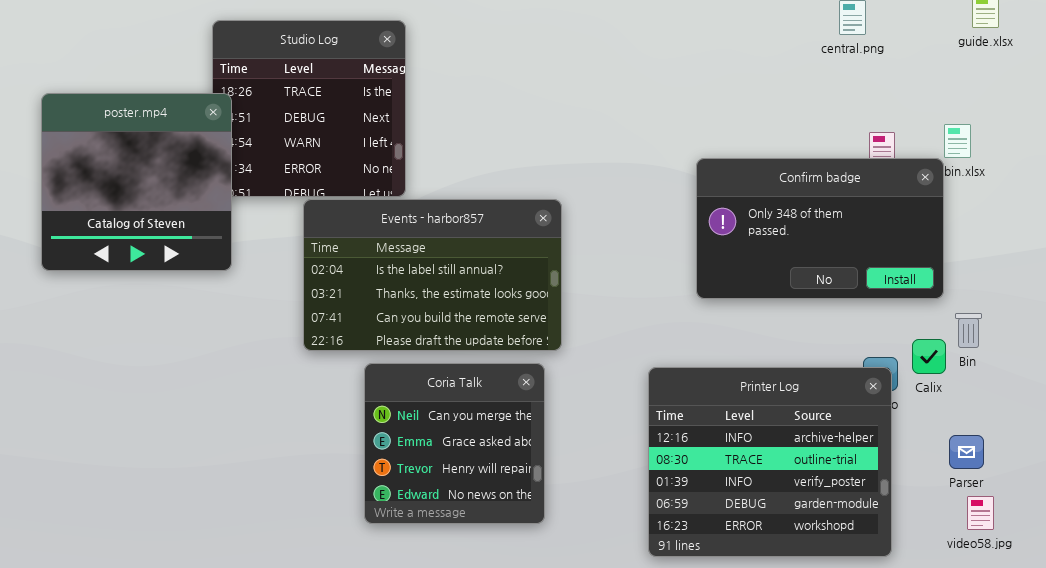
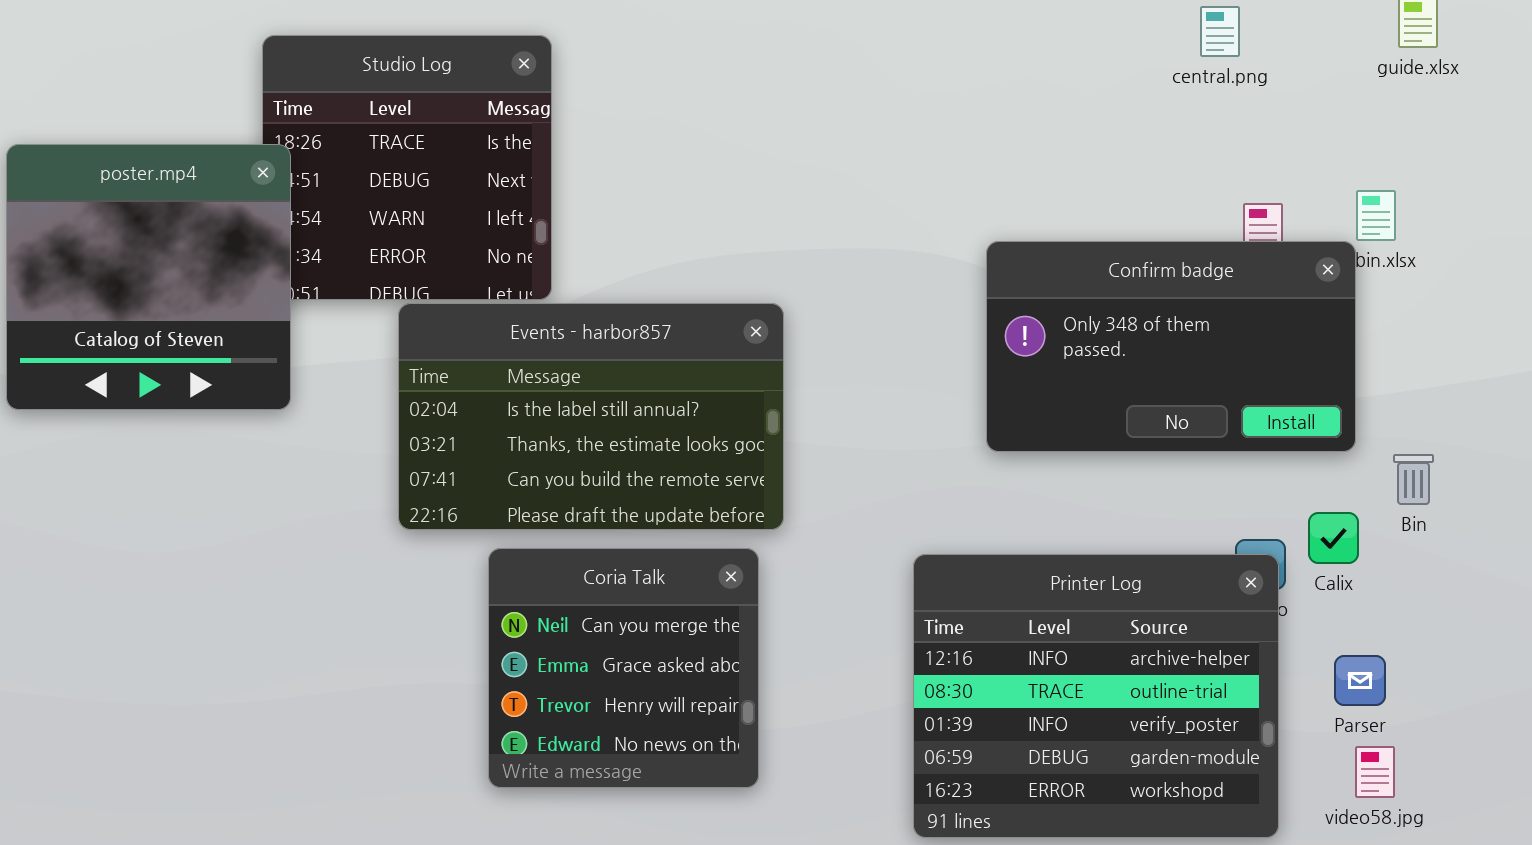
Bin: [955,313,982,348] -> [1393,454,1434,505], moved
Parser: [949,435,984,469] -> [1334,655,1386,706], moved
video58.jpg: [967,496,994,530] -> [1355,746,1395,798], moved

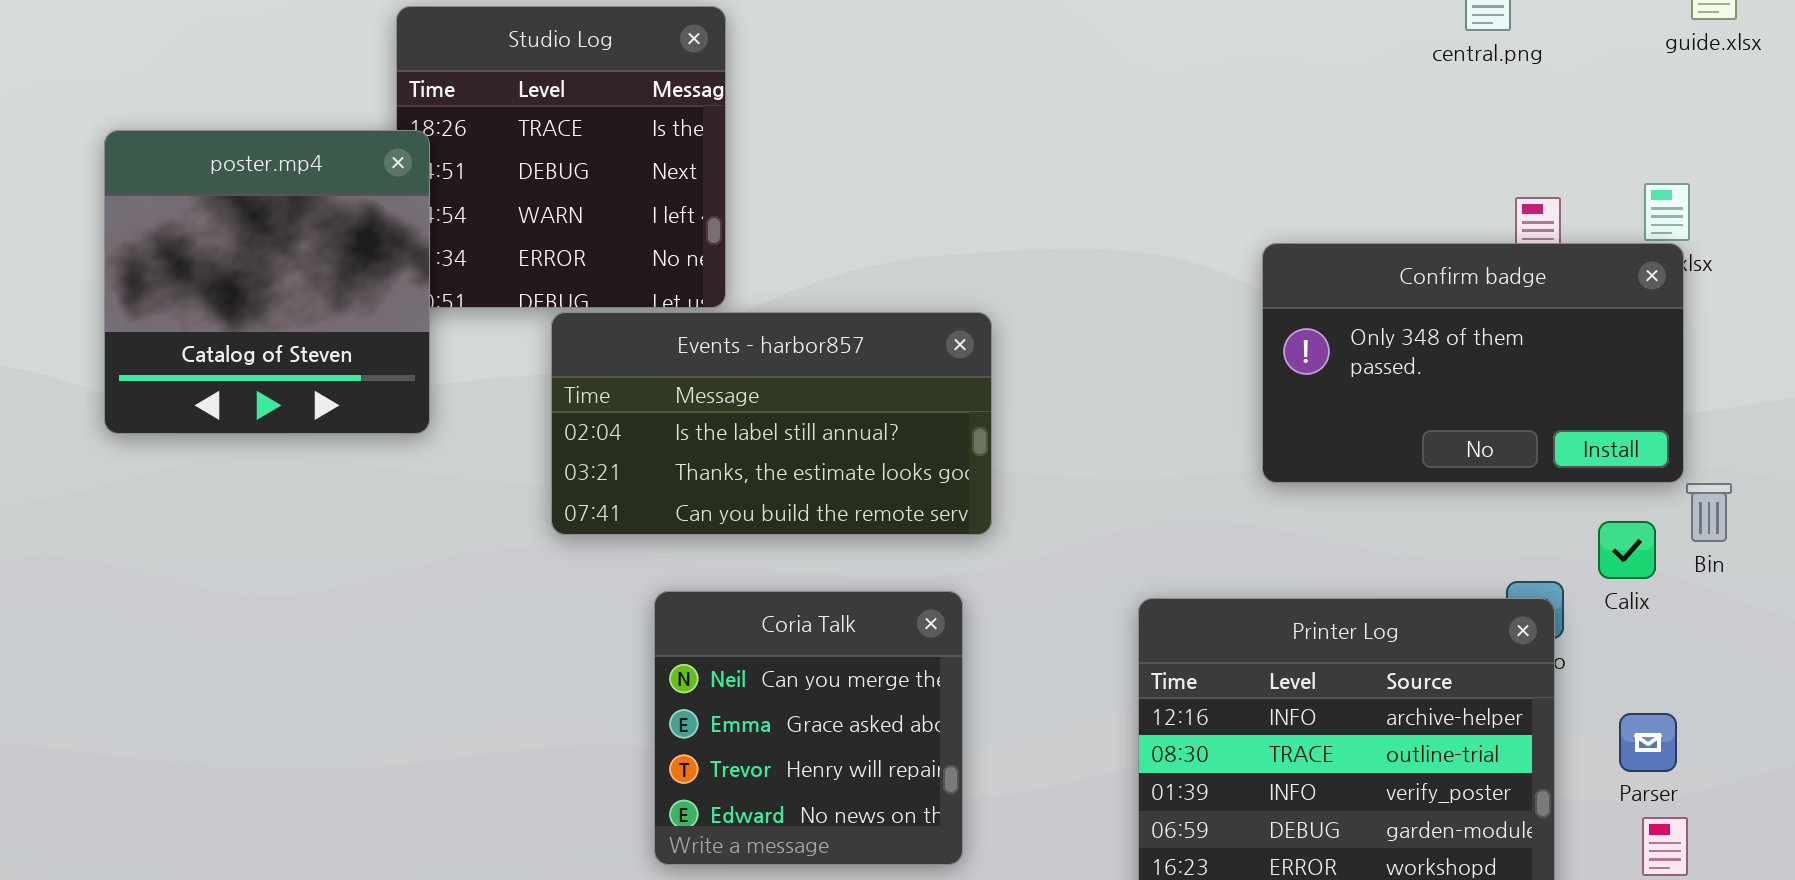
Confirm badge: [986,241,1356,452] -> [1262,243,1684,483], moved
Events - harbor857: [398,303,784,530] -> [551,312,992,535], resized
Calix: [1308,512,1359,564] -> [1598,521,1656,579], moved

